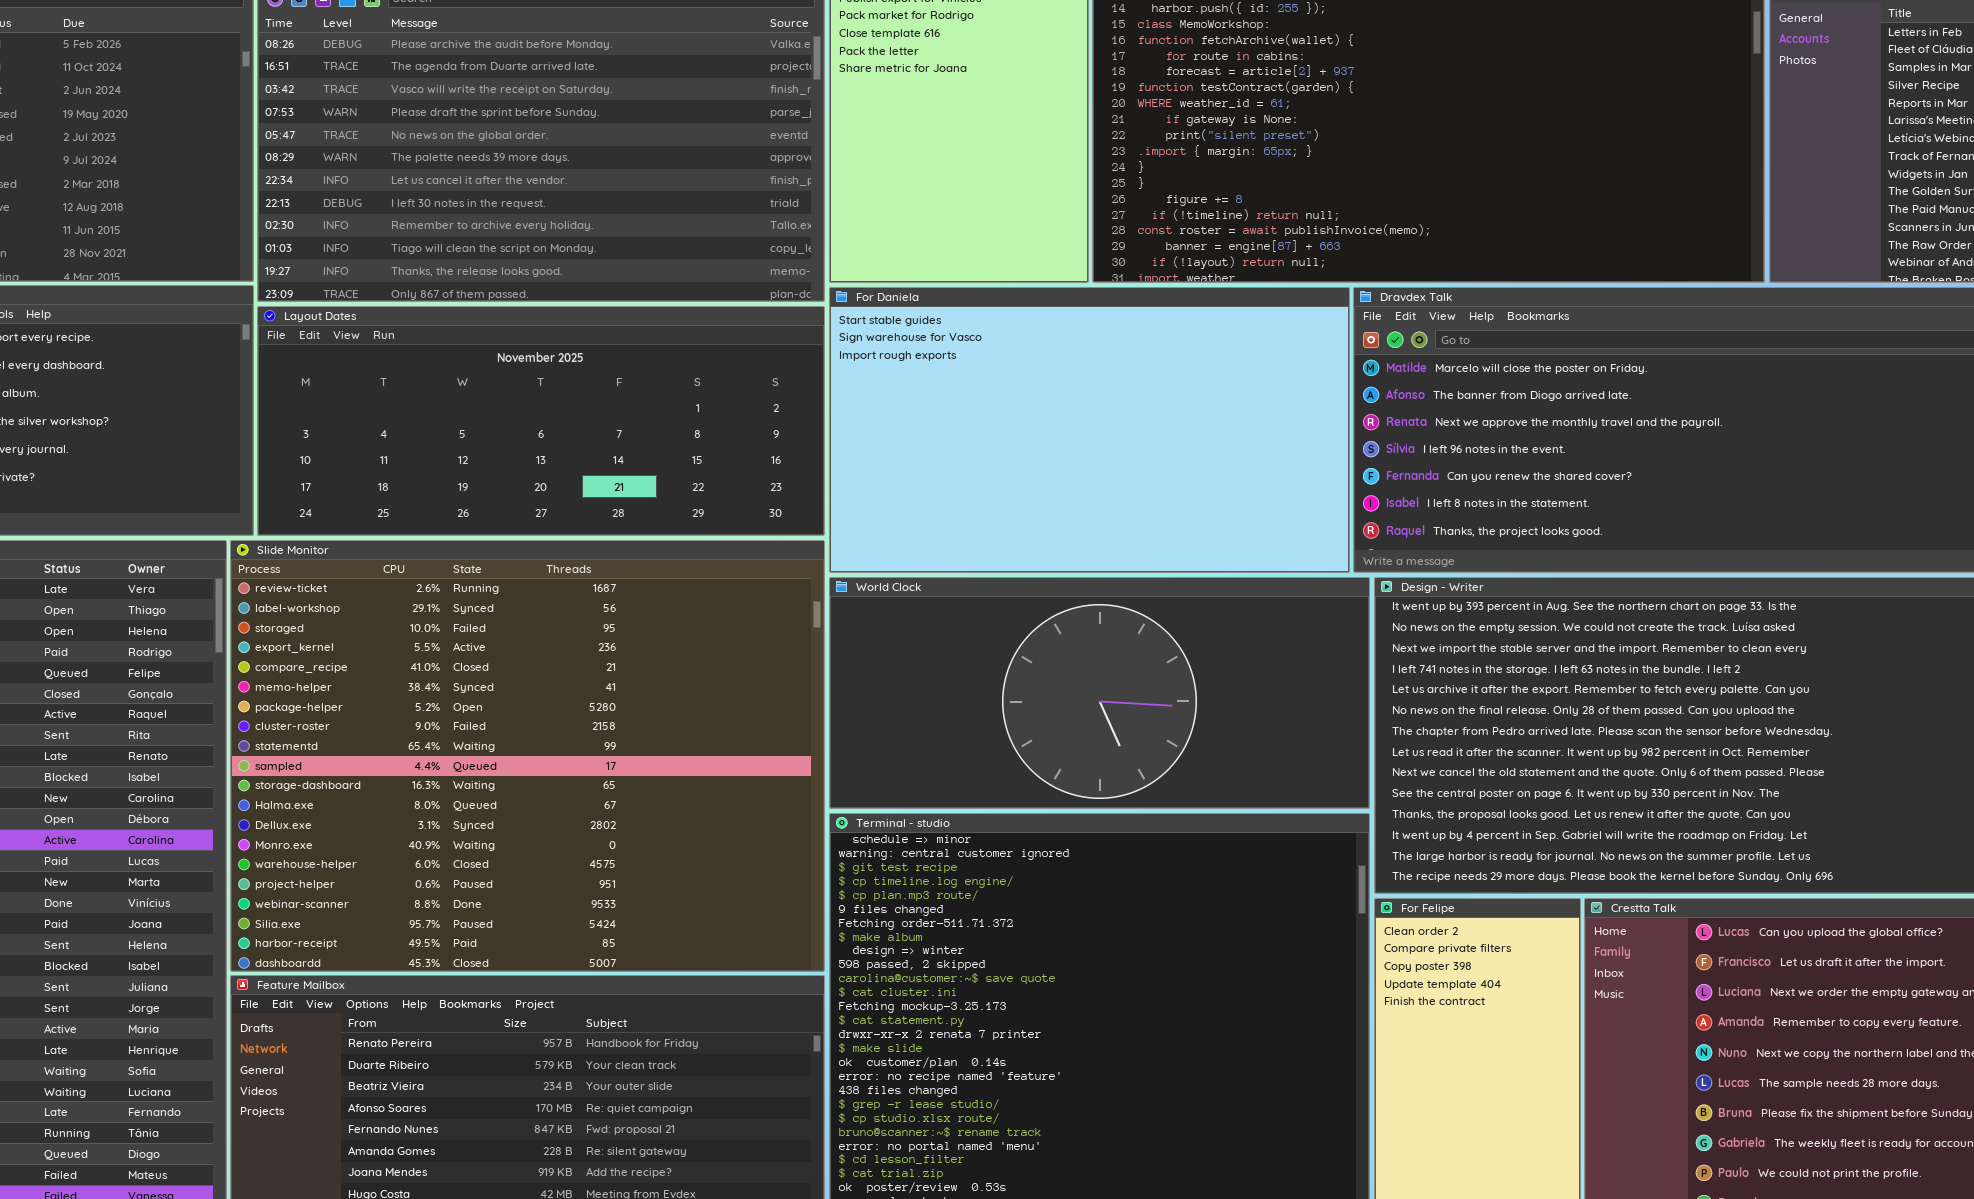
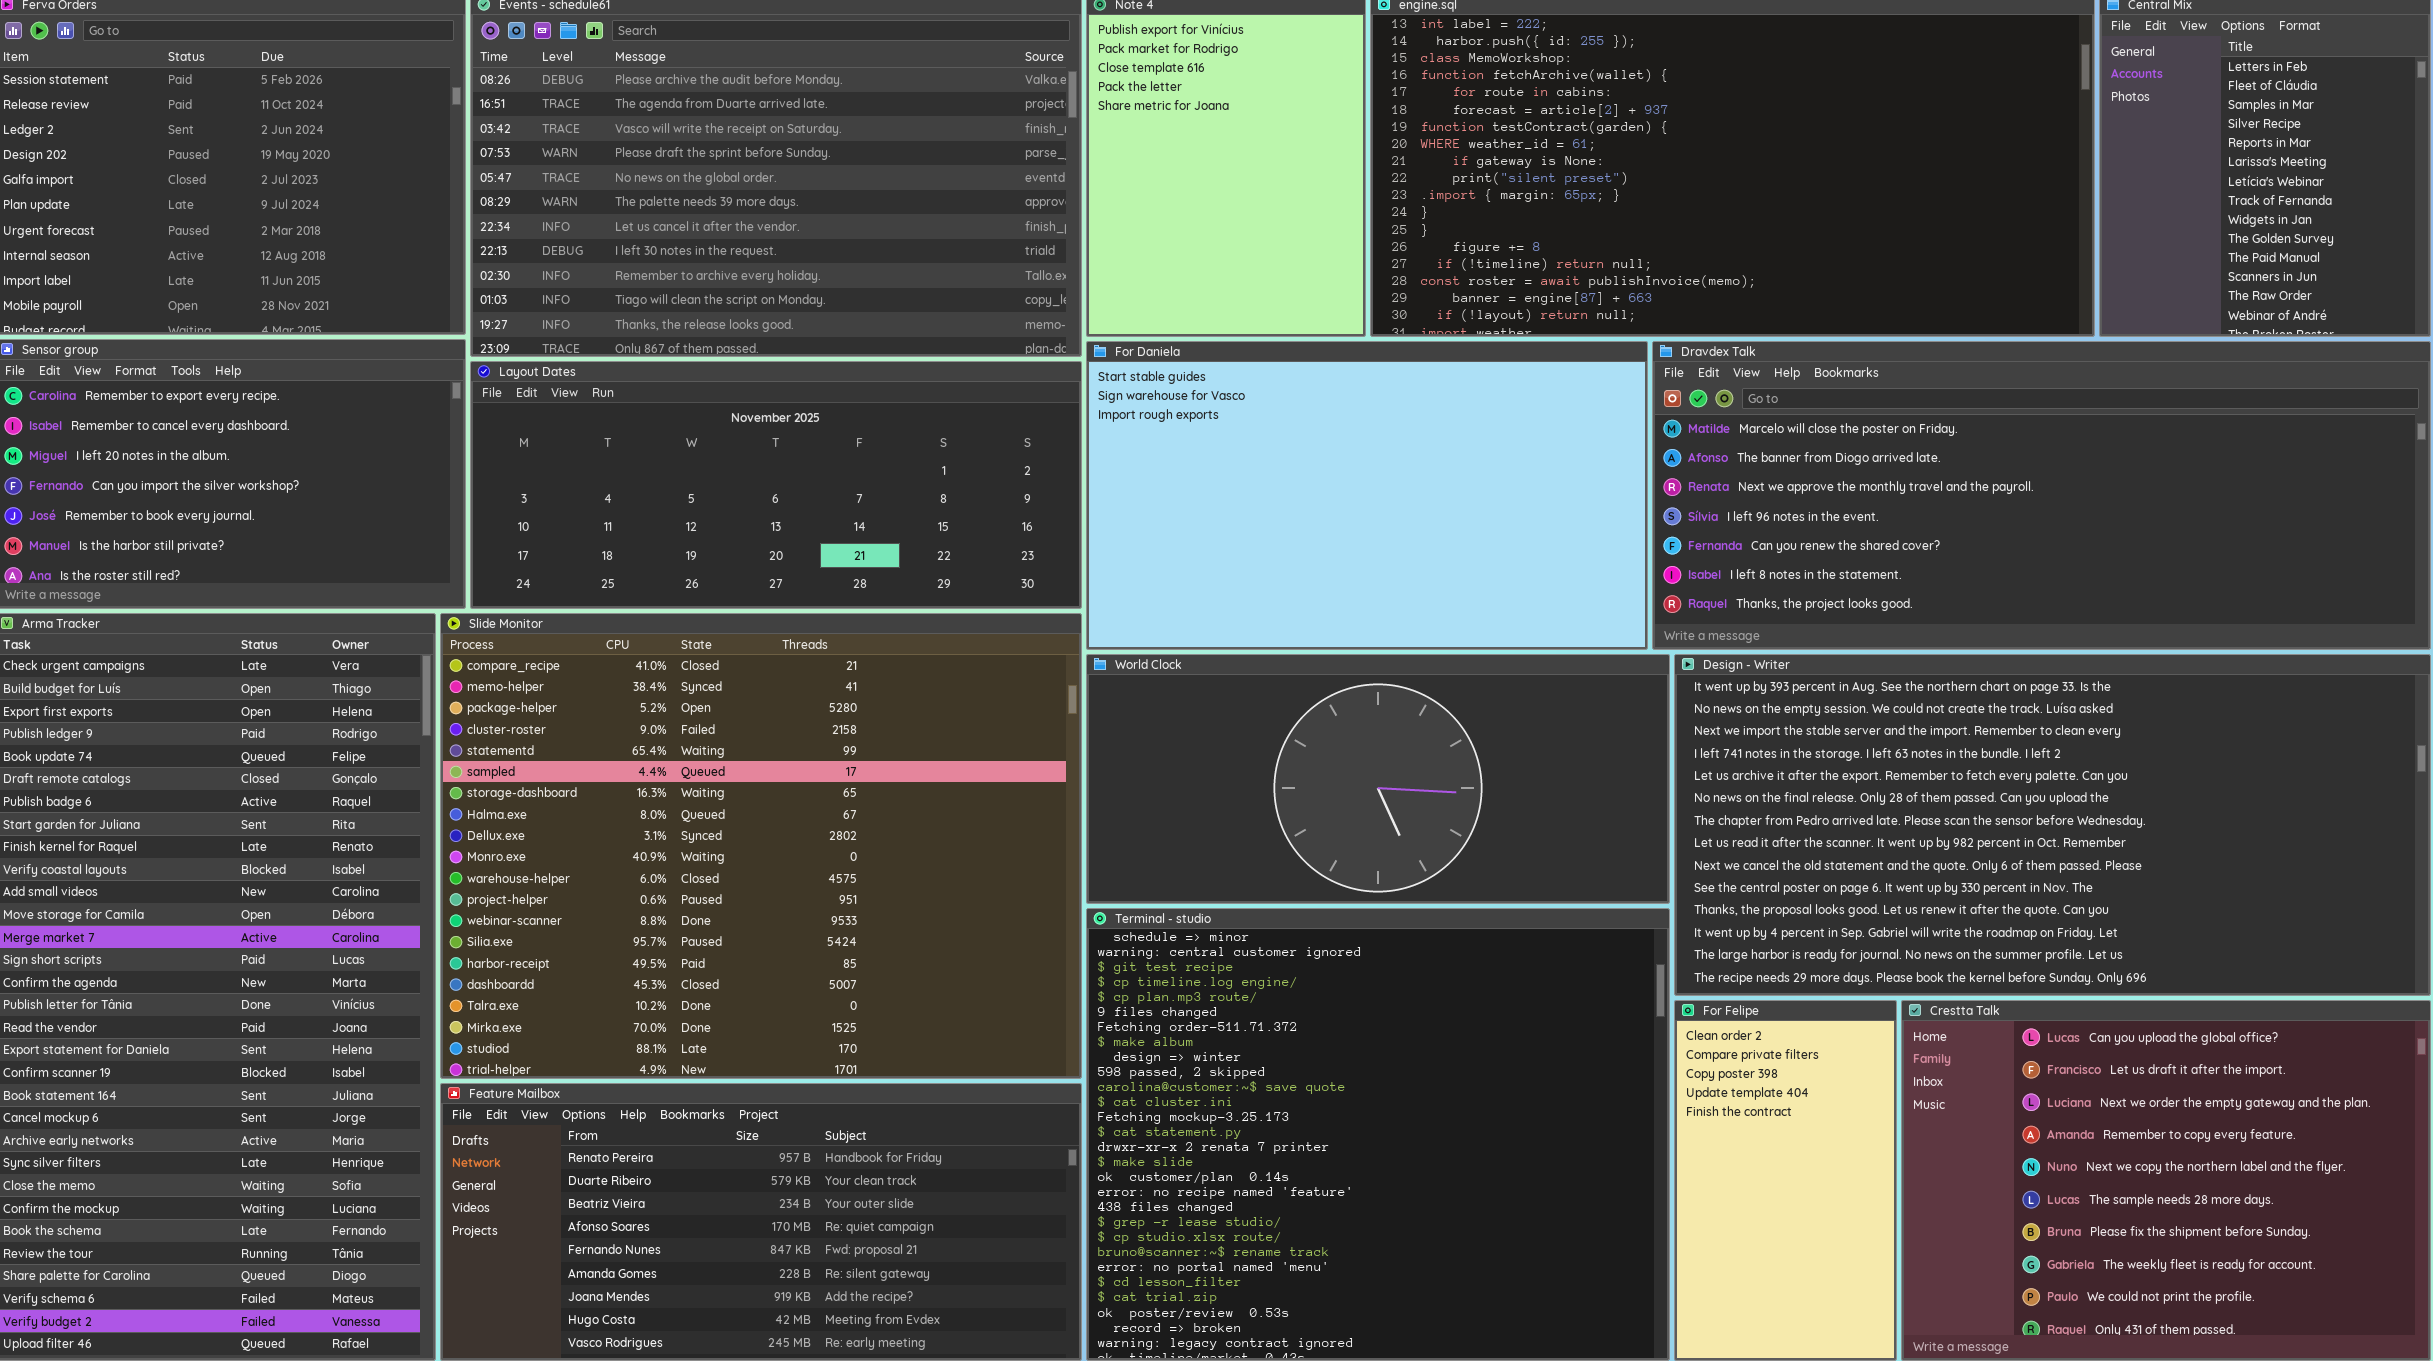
Slide Monitor: [230,540,825,972] -> [440,613,1082,1079], scrolled down 4 rows

